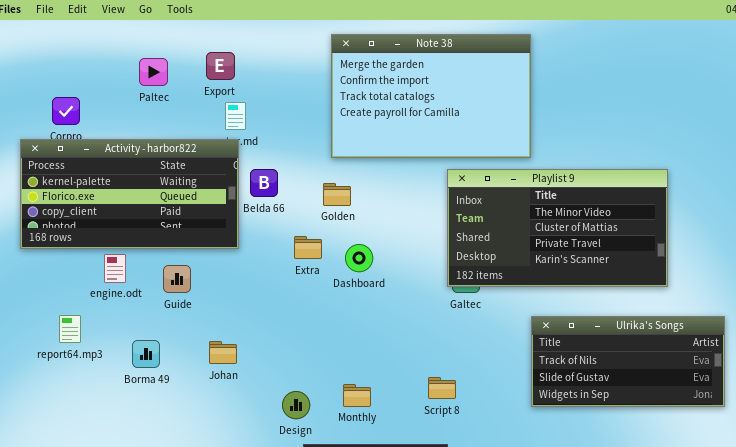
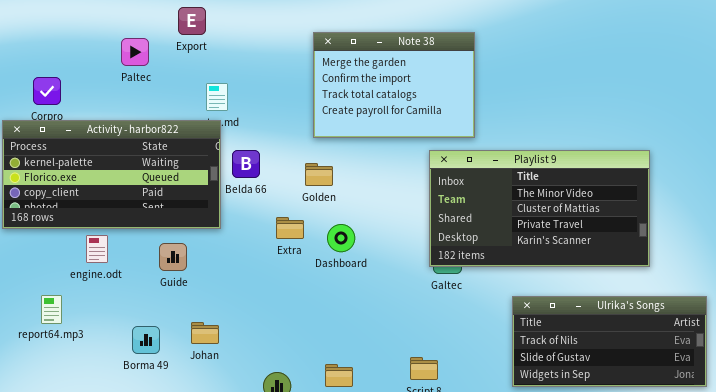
Note 38: [331,34,531,158] -> [313,32,475,138], resized
Export: [206,52,235,80] -> [178,7,206,35], moved
Guide: [163,265,191,293] -> [159,243,187,271], moved
Borma 49: [132,340,160,368] -> [132,326,160,354], moved

